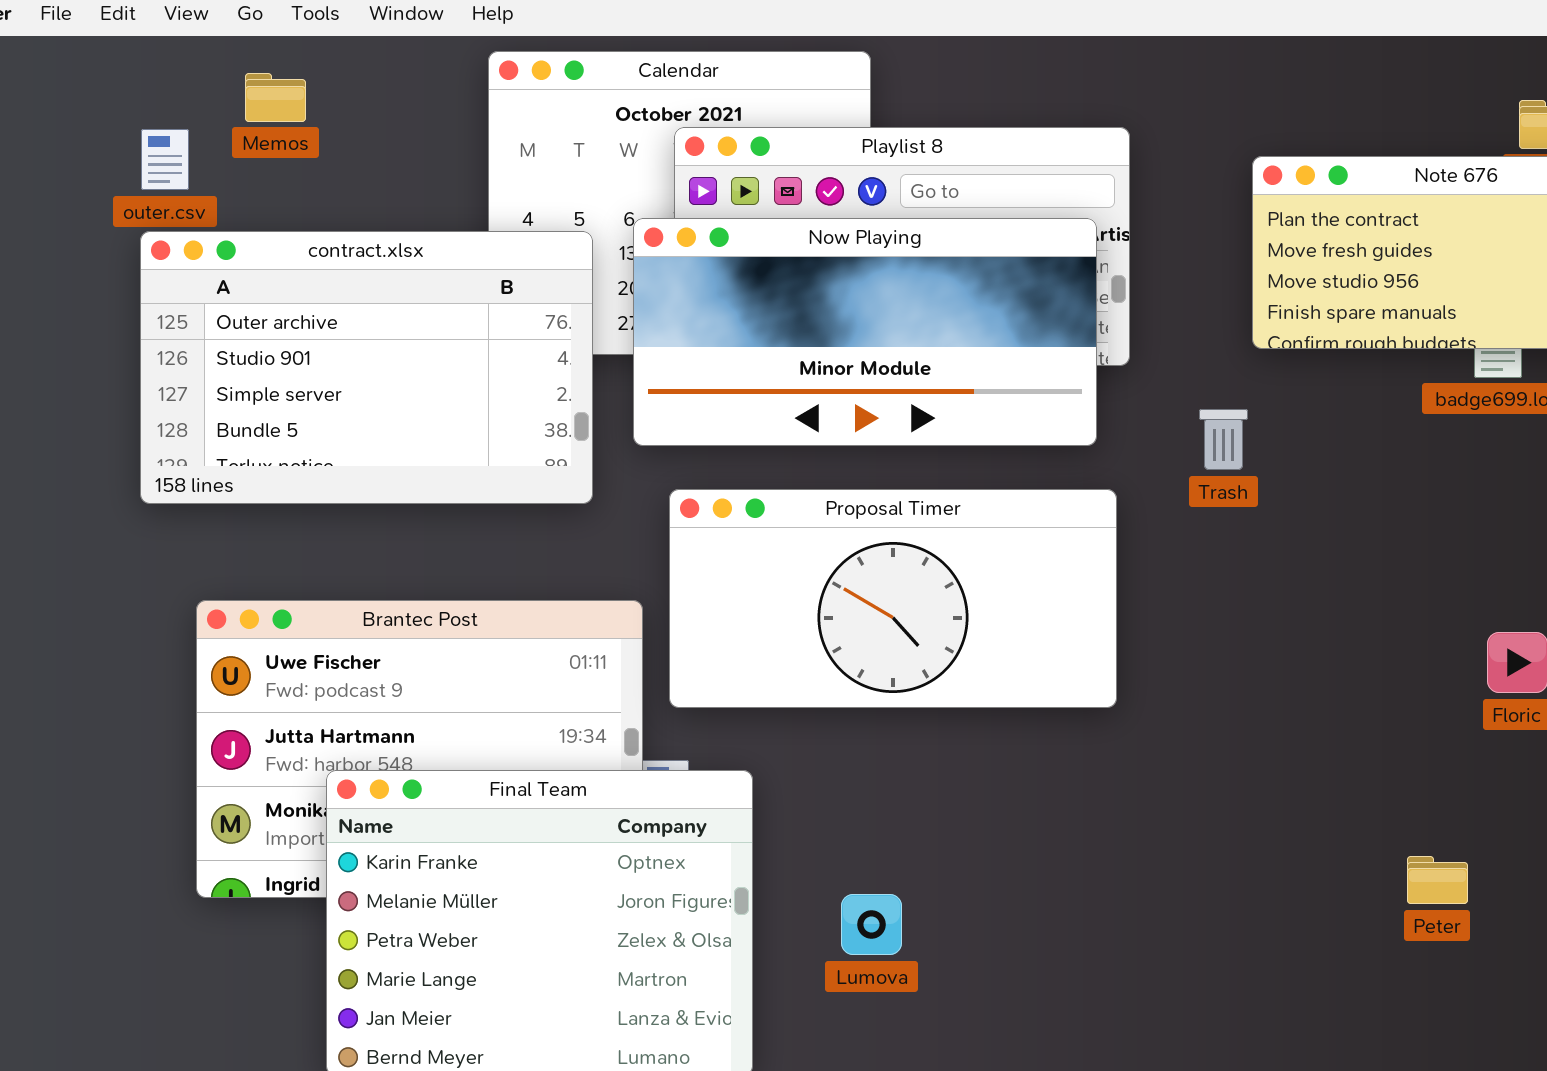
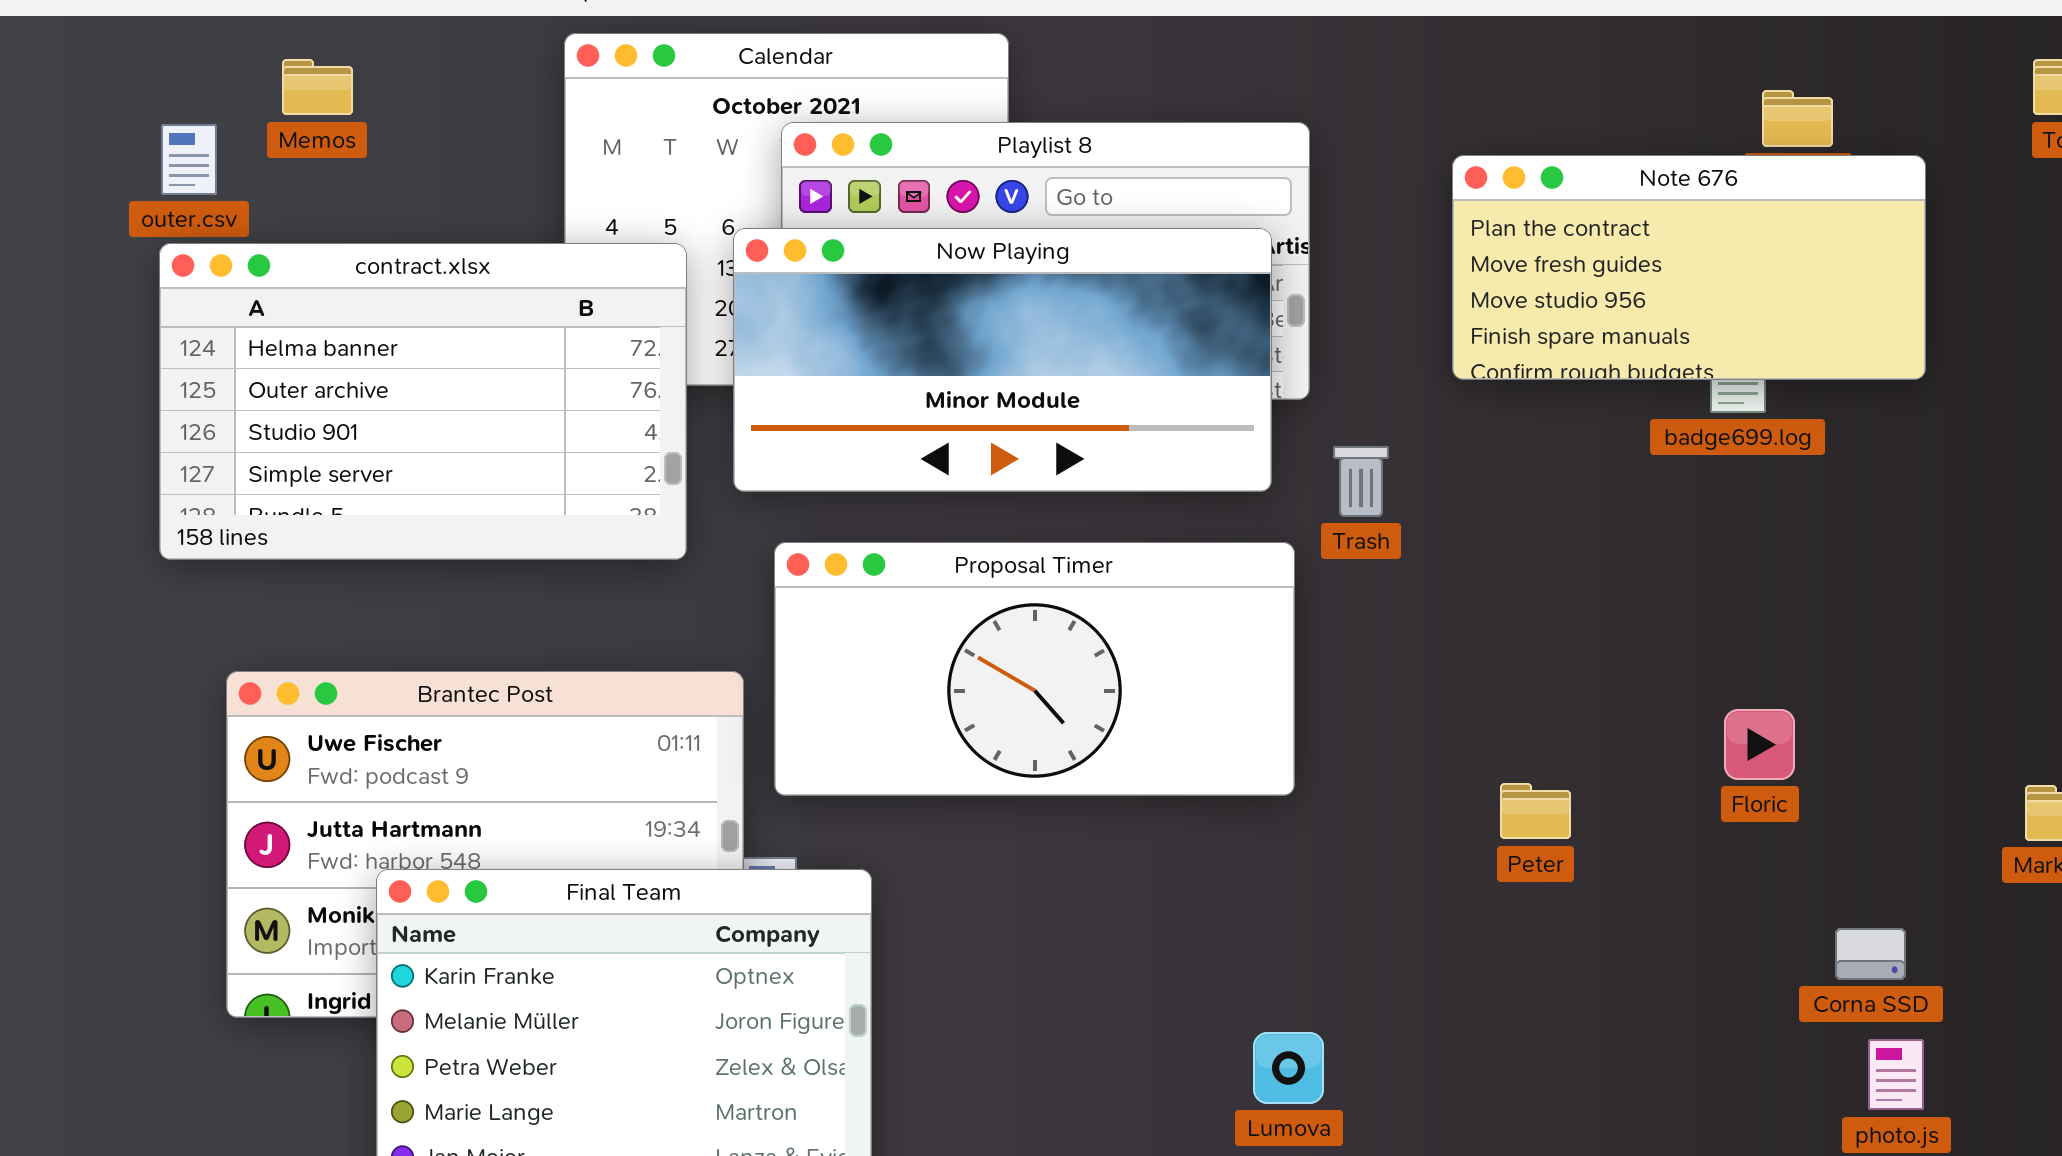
contract.xlsx: [140,231,593,504] -> [159,243,687,560], scrolled up 1 row
Trash: [1199,409,1248,470] -> [1333,446,1389,517], moved
Peter: [1407,856,1468,904] -> [1500,783,1571,839], moved
Lumova: [841,894,902,955] -> [1253,1032,1324,1104], moved

